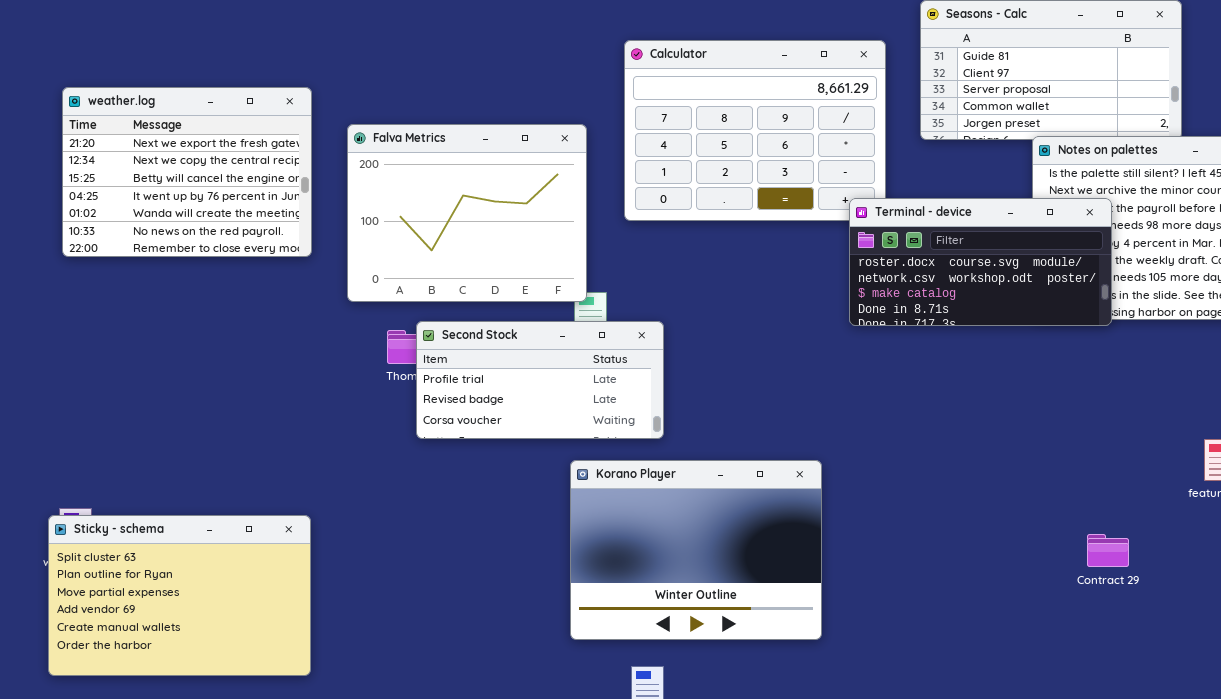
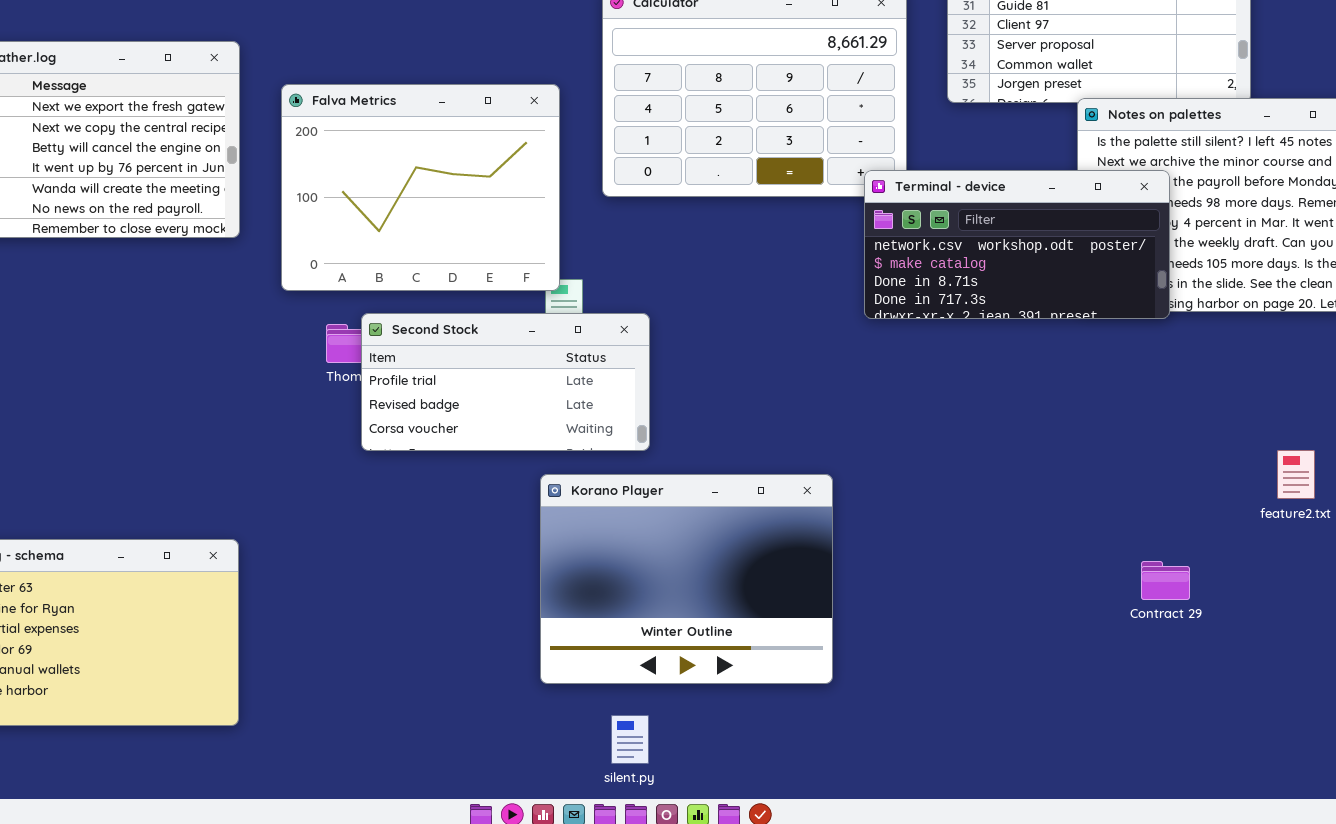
Terminal - device: [849,198,1112,326] -> [864,170,1170,319], scrolled down 1 row

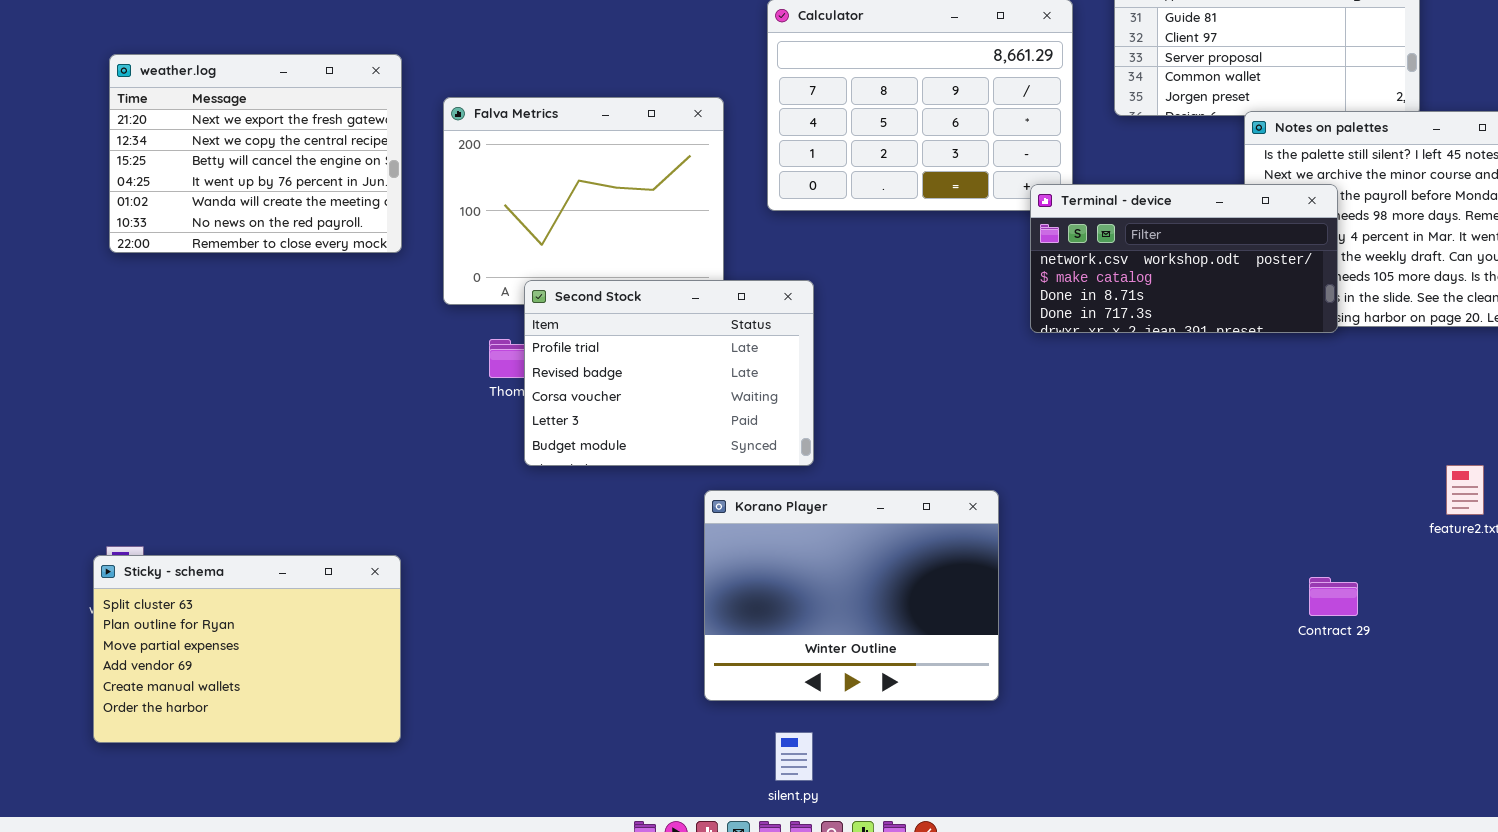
Second Stock: [361,313,650,451] -> [524,280,814,466], resized

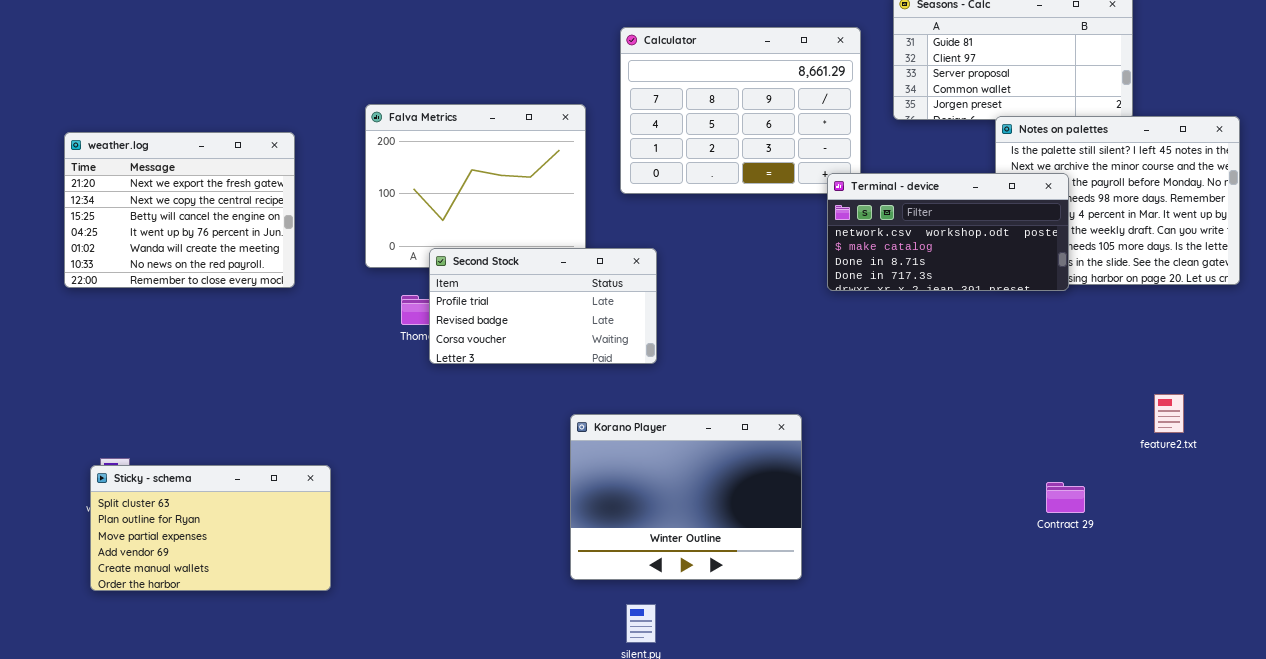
weather.log: [109,54,402,253] -> [64,132,295,288], moved
Second Stock: [524,280,814,466] -> [429,248,657,364], resized
Sticky - schema: [93,555,401,743] -> [90,465,331,591], resized

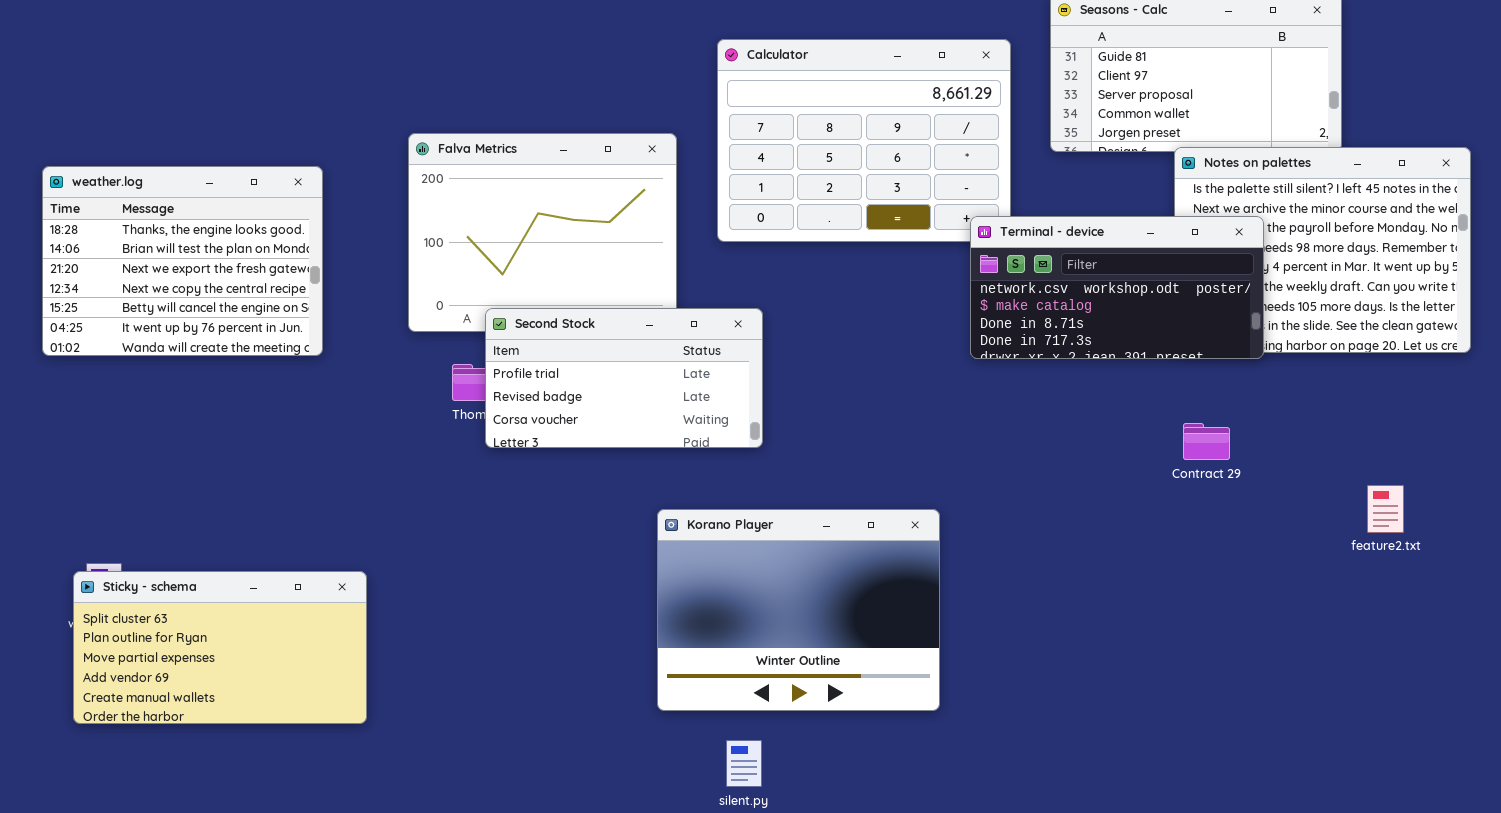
weather.log: [64,132,295,288] -> [42,166,323,356], scrolled up 2 rows
Contract 29: [1046,482,1085,513] -> [1183,423,1230,460], moved

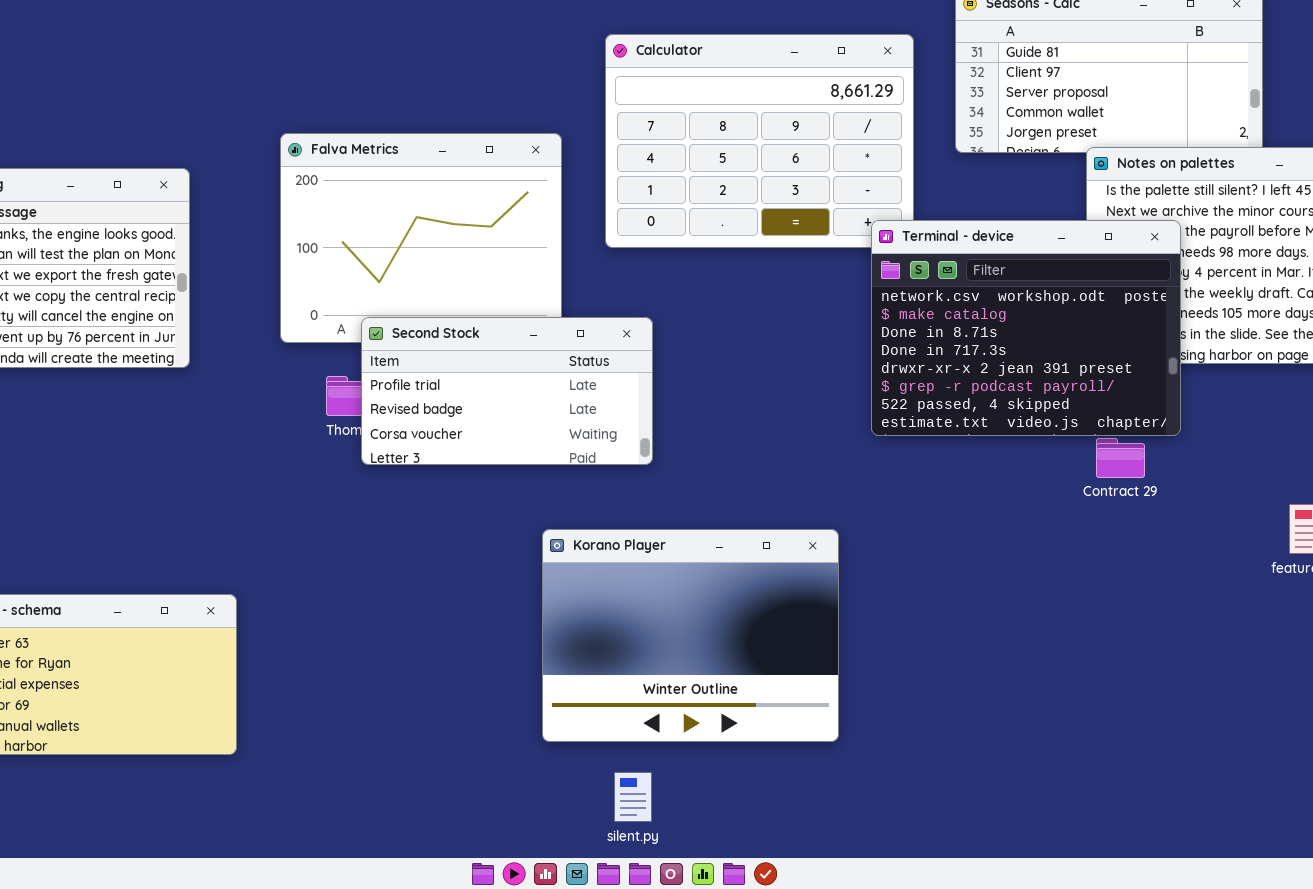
Terminal - device: [970,216,1264,359] -> [871,220,1181,436], resized

